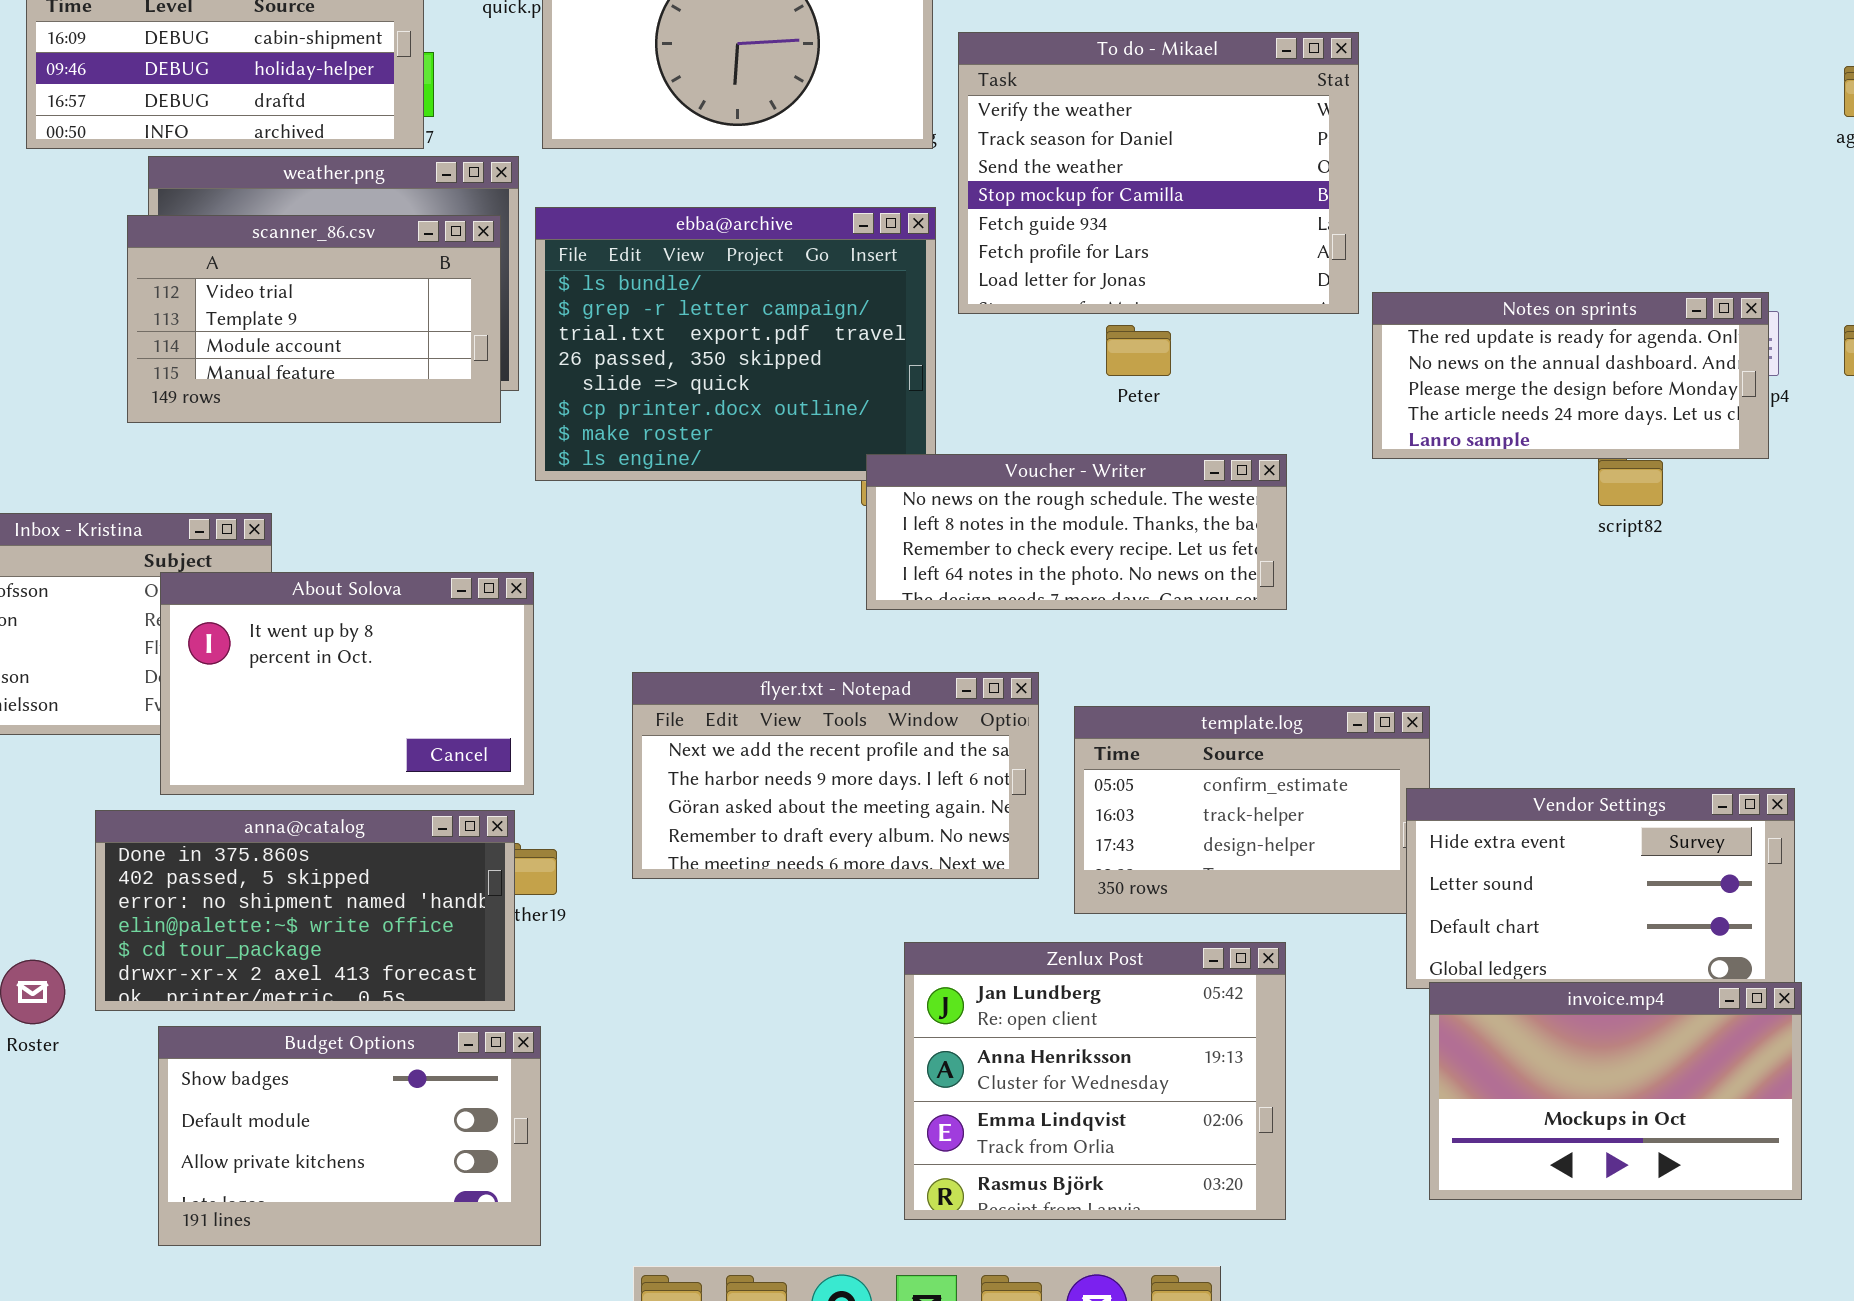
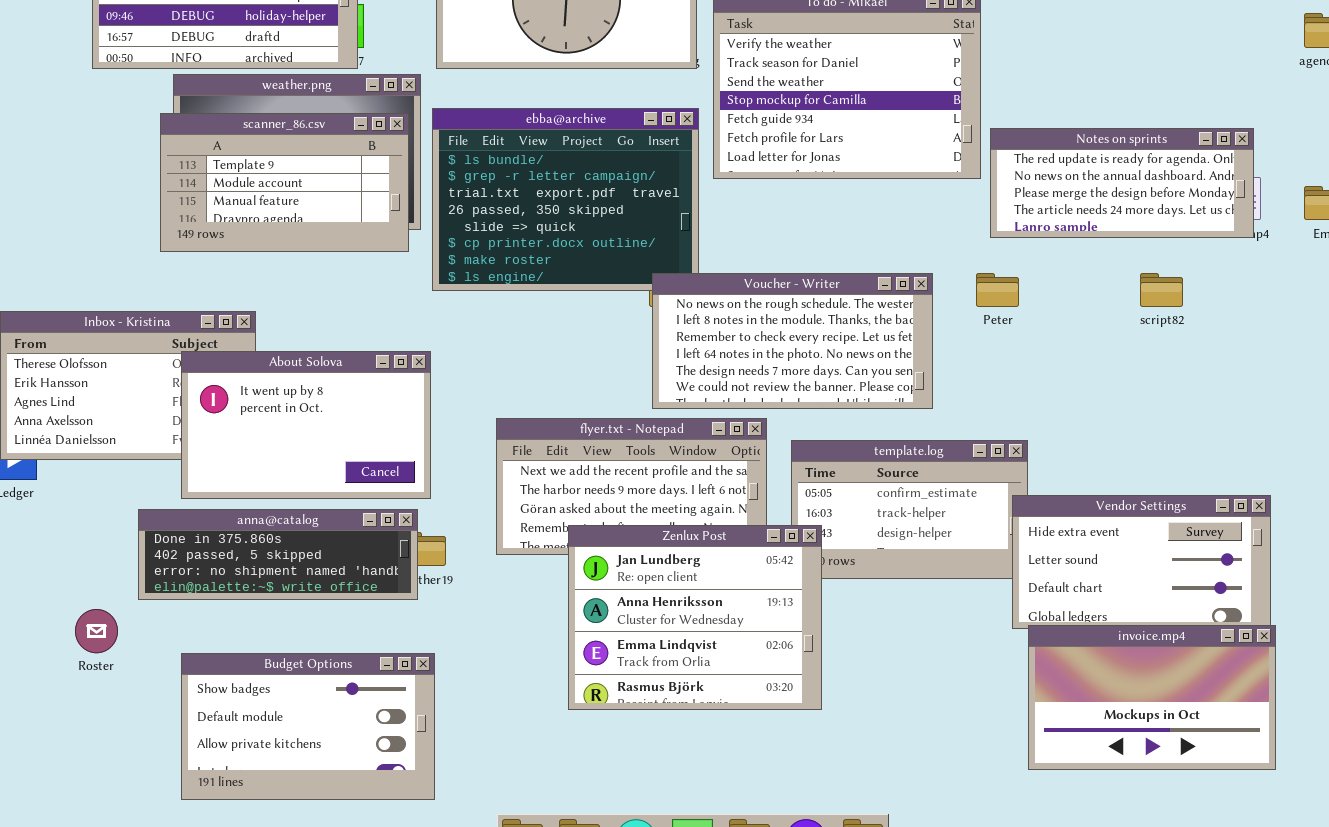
scanner_86.csv: [127,215,501,423] -> [160,113,409,252], scrolled down 1 row
Notes on sprints: [1372,292,1769,459] -> [990,128,1254,238], moved
Peter: [1106,325,1171,376] -> [976,273,1019,307], moved
Voucher - Writer: [866,454,1287,610] -> [652,273,933,409], resized
anna@catalog: [95,810,515,1011] -> [138,509,418,600], resized
Zenlux Post: [904,942,1286,1220] -> [568,525,822,710], moved

